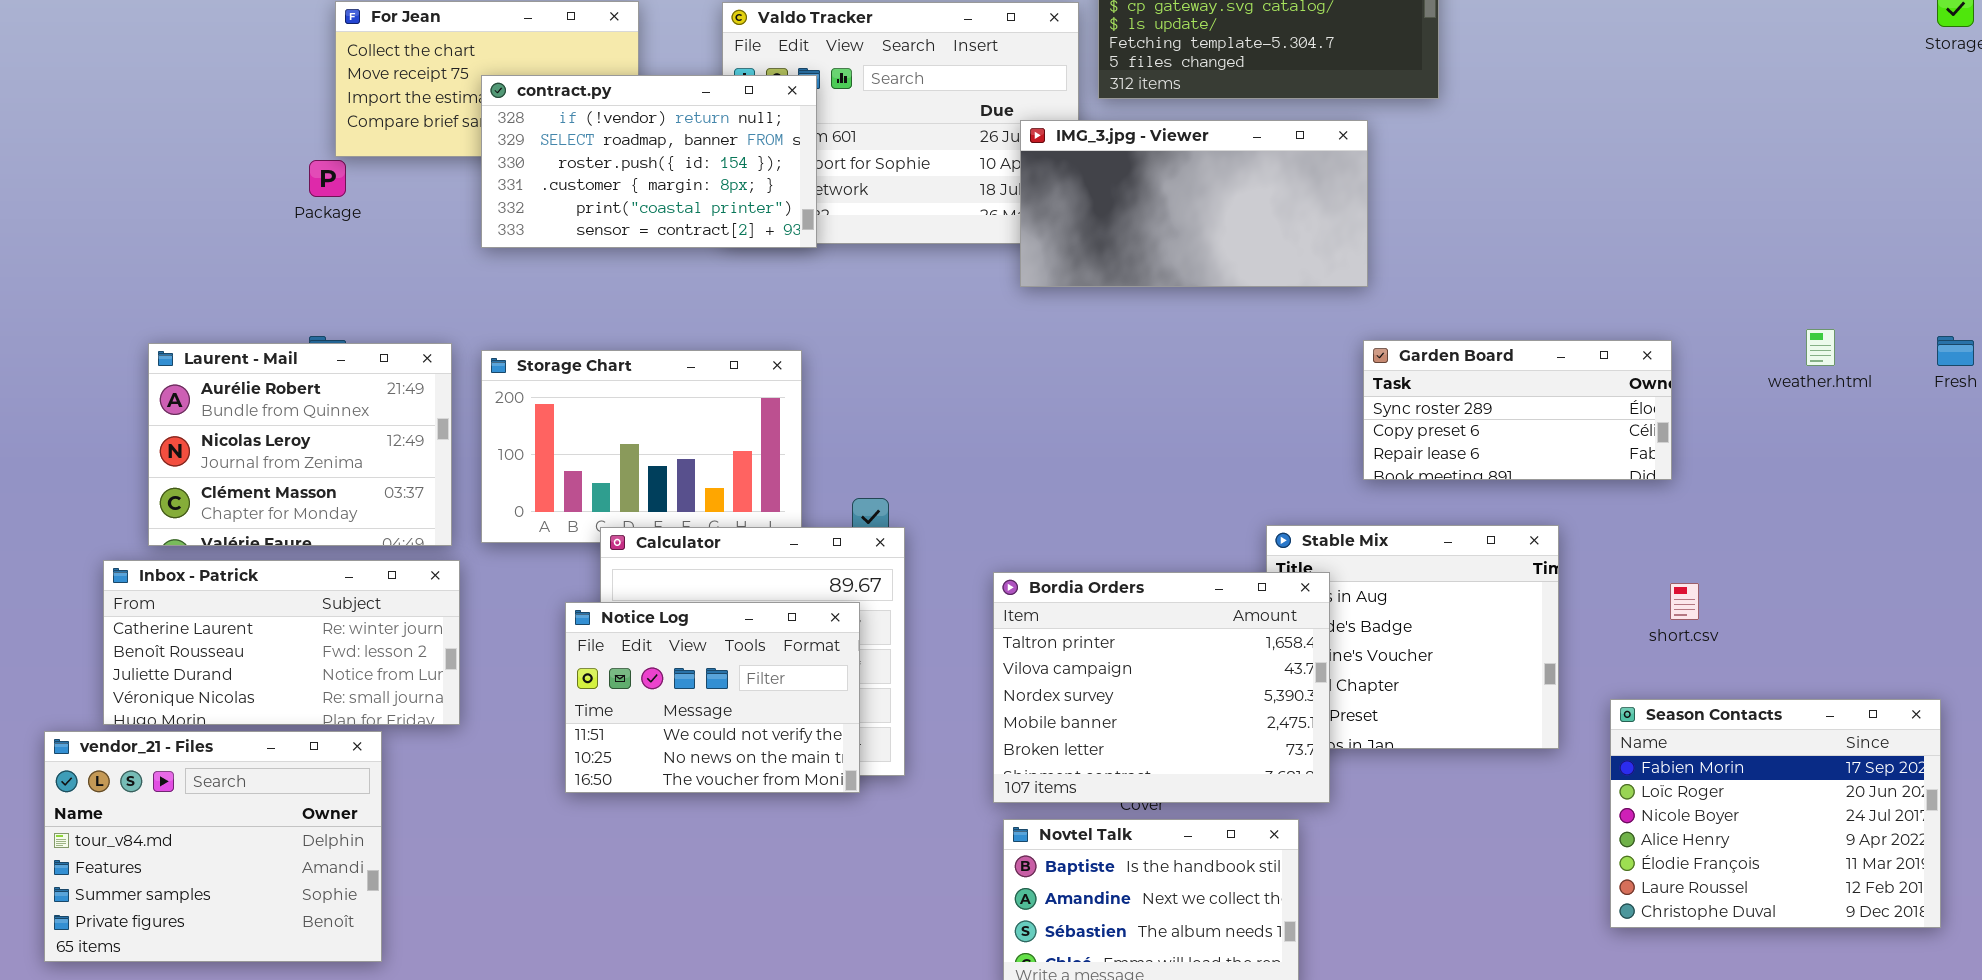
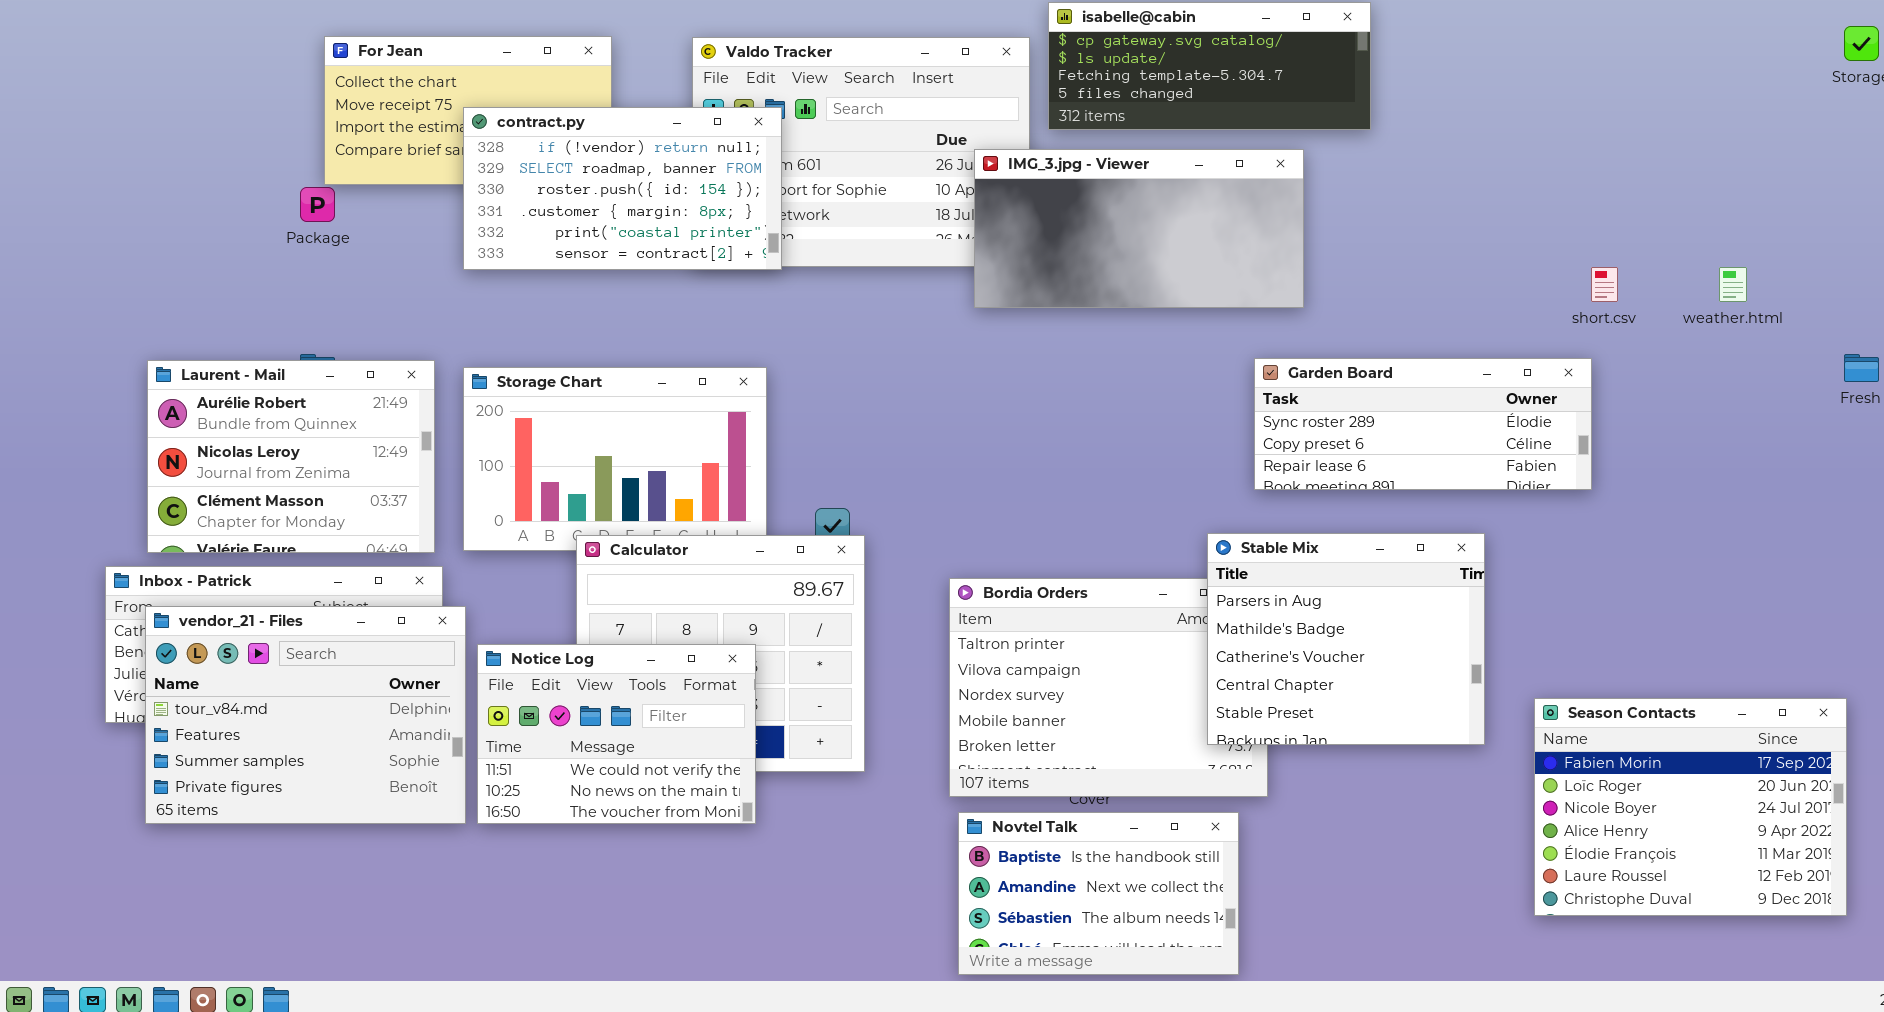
weather.html: [1806,329,1835,366] -> [1719,267,1747,302], moved
Garden Board: [1363,340,1672,480] -> [1254,358,1592,490], resized
Stable Mix: [1266,525,1559,749] -> [1207,533,1485,745], raised
short.csv: [1670,583,1699,620] -> [1591,267,1618,302], moved
Notice Log: [565,602,860,793] -> [477,644,756,824], moved
vendor_21 - Files: [44,731,382,962] -> [145,606,466,824], moved

